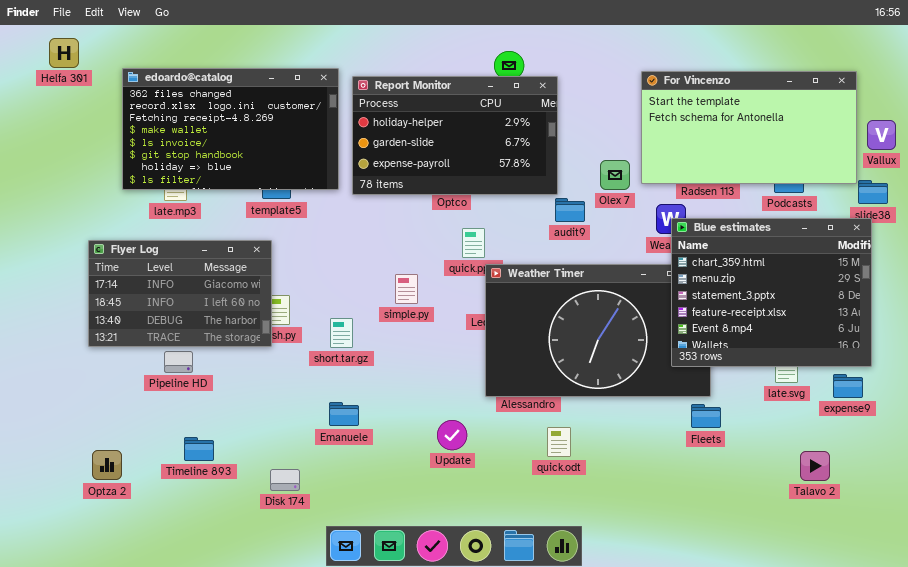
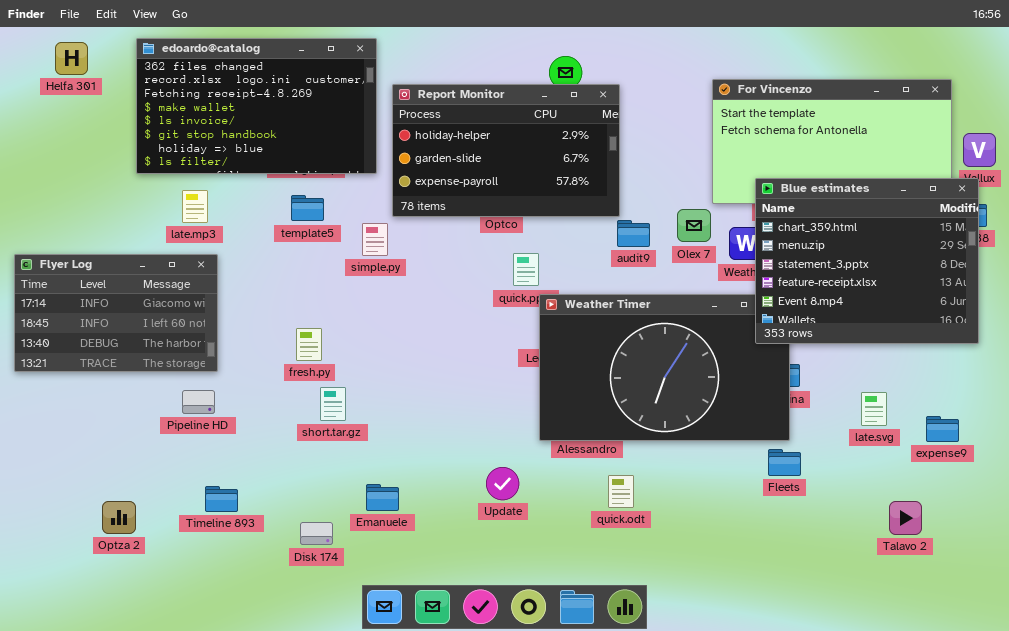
edoardo@catalog: [122,68,339,190] -> [136,38,377,174], moved
Olex 7: [600,160,630,190] -> [677,209,711,242], moved
Blue estimates: [671,218,872,367] -> [755,178,979,344], moved
Flyer Log: [88,240,272,347] -> [14,254,218,372], moved
simple.py: [395,274,418,304] -> [362,223,388,256], moved
short.tar.gz: [330,318,353,348] -> [320,387,346,421], moved
Emanuele: [329,402,359,426] -> [366,484,399,511], moved

